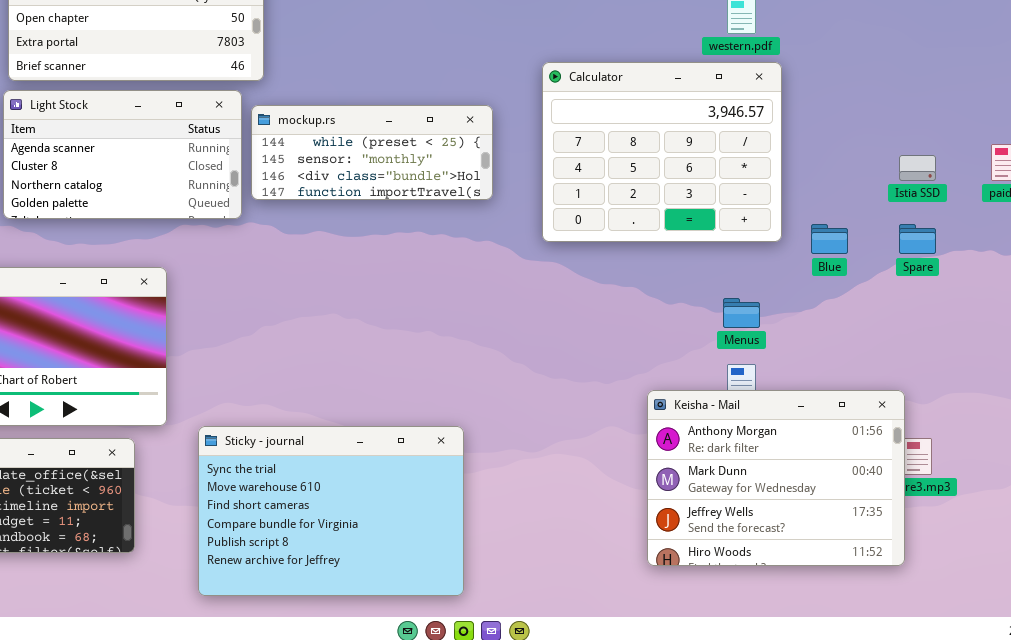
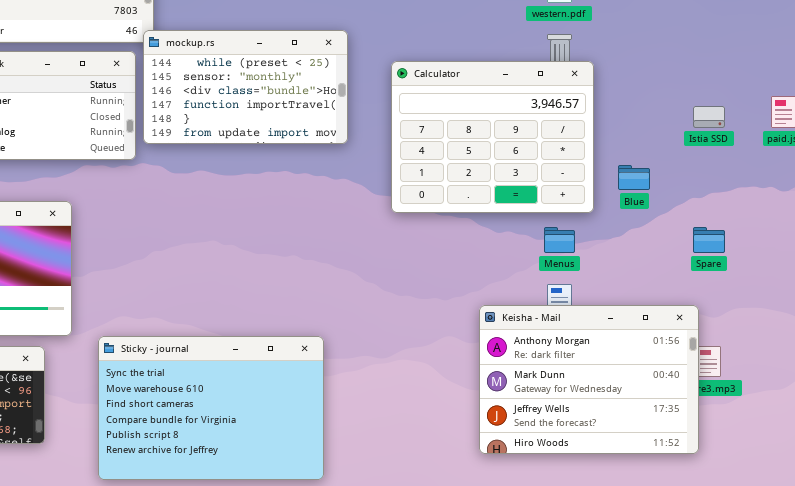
Calculator: [542,62,782,242] -> [391,61,594,213], moved
mockup.rs: [251,105,493,200] -> [143,30,348,144], resized
Spare: [899,224,936,254] -> [693,227,725,253], moved

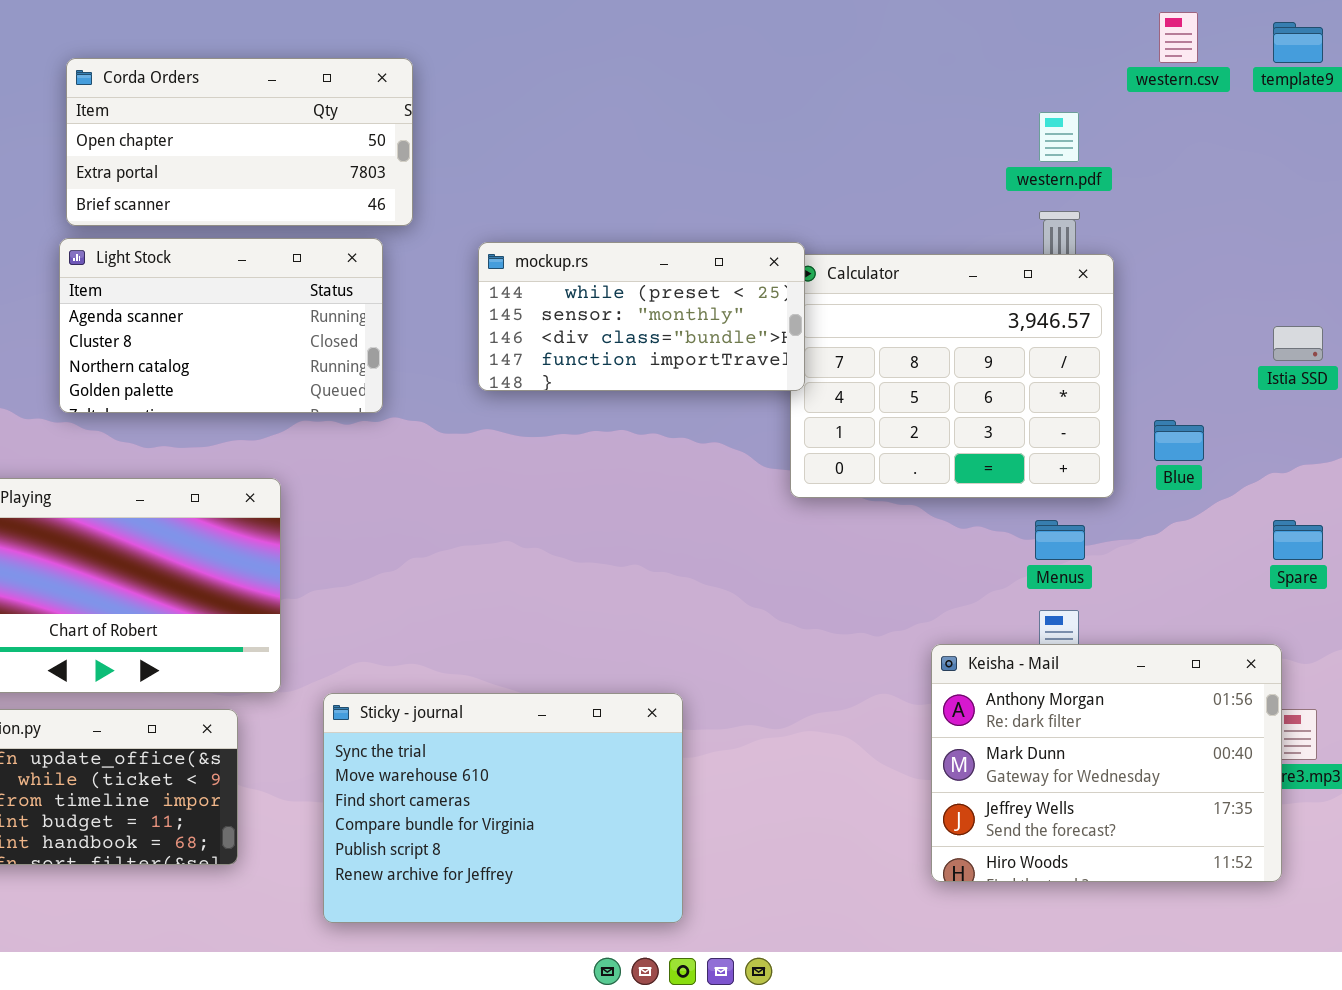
mockup.rs: [143,30,348,144] -> [478,242,805,391], moved, resized

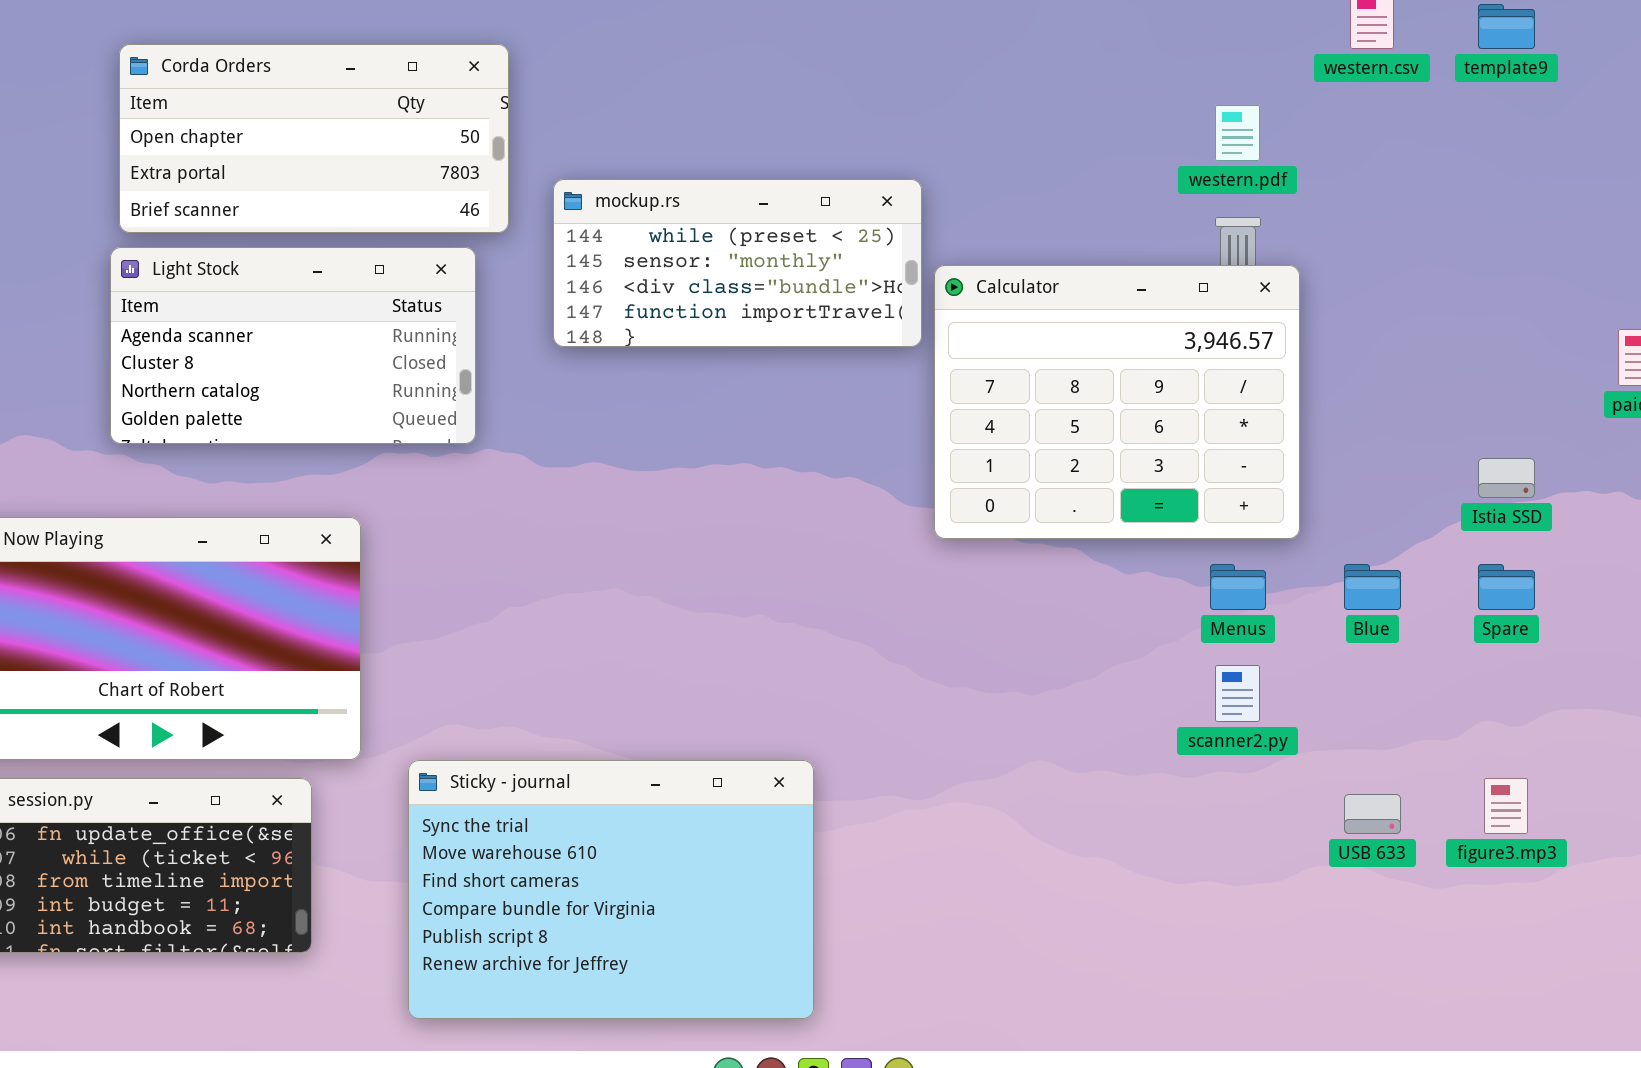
mockup.rs: [478,242,805,391] -> [553,179,922,347], moved
Istia SSD: [1273,326,1323,361] -> [1478,458,1535,498], moved
Blue: [1154,420,1204,461] -> [1344,564,1401,610], moved
Keisha - Mail: [931,644,1282,882] -> none, closed

